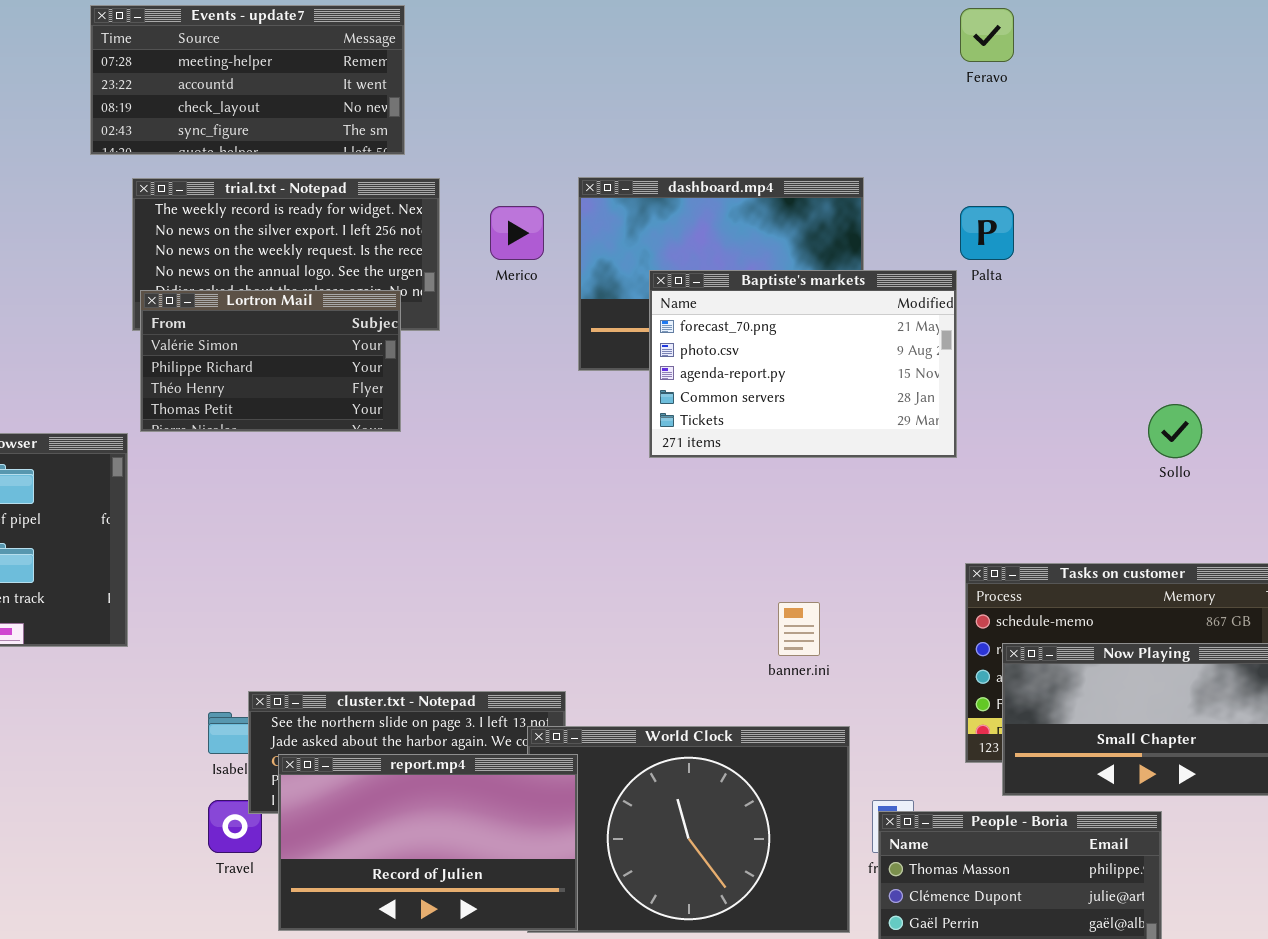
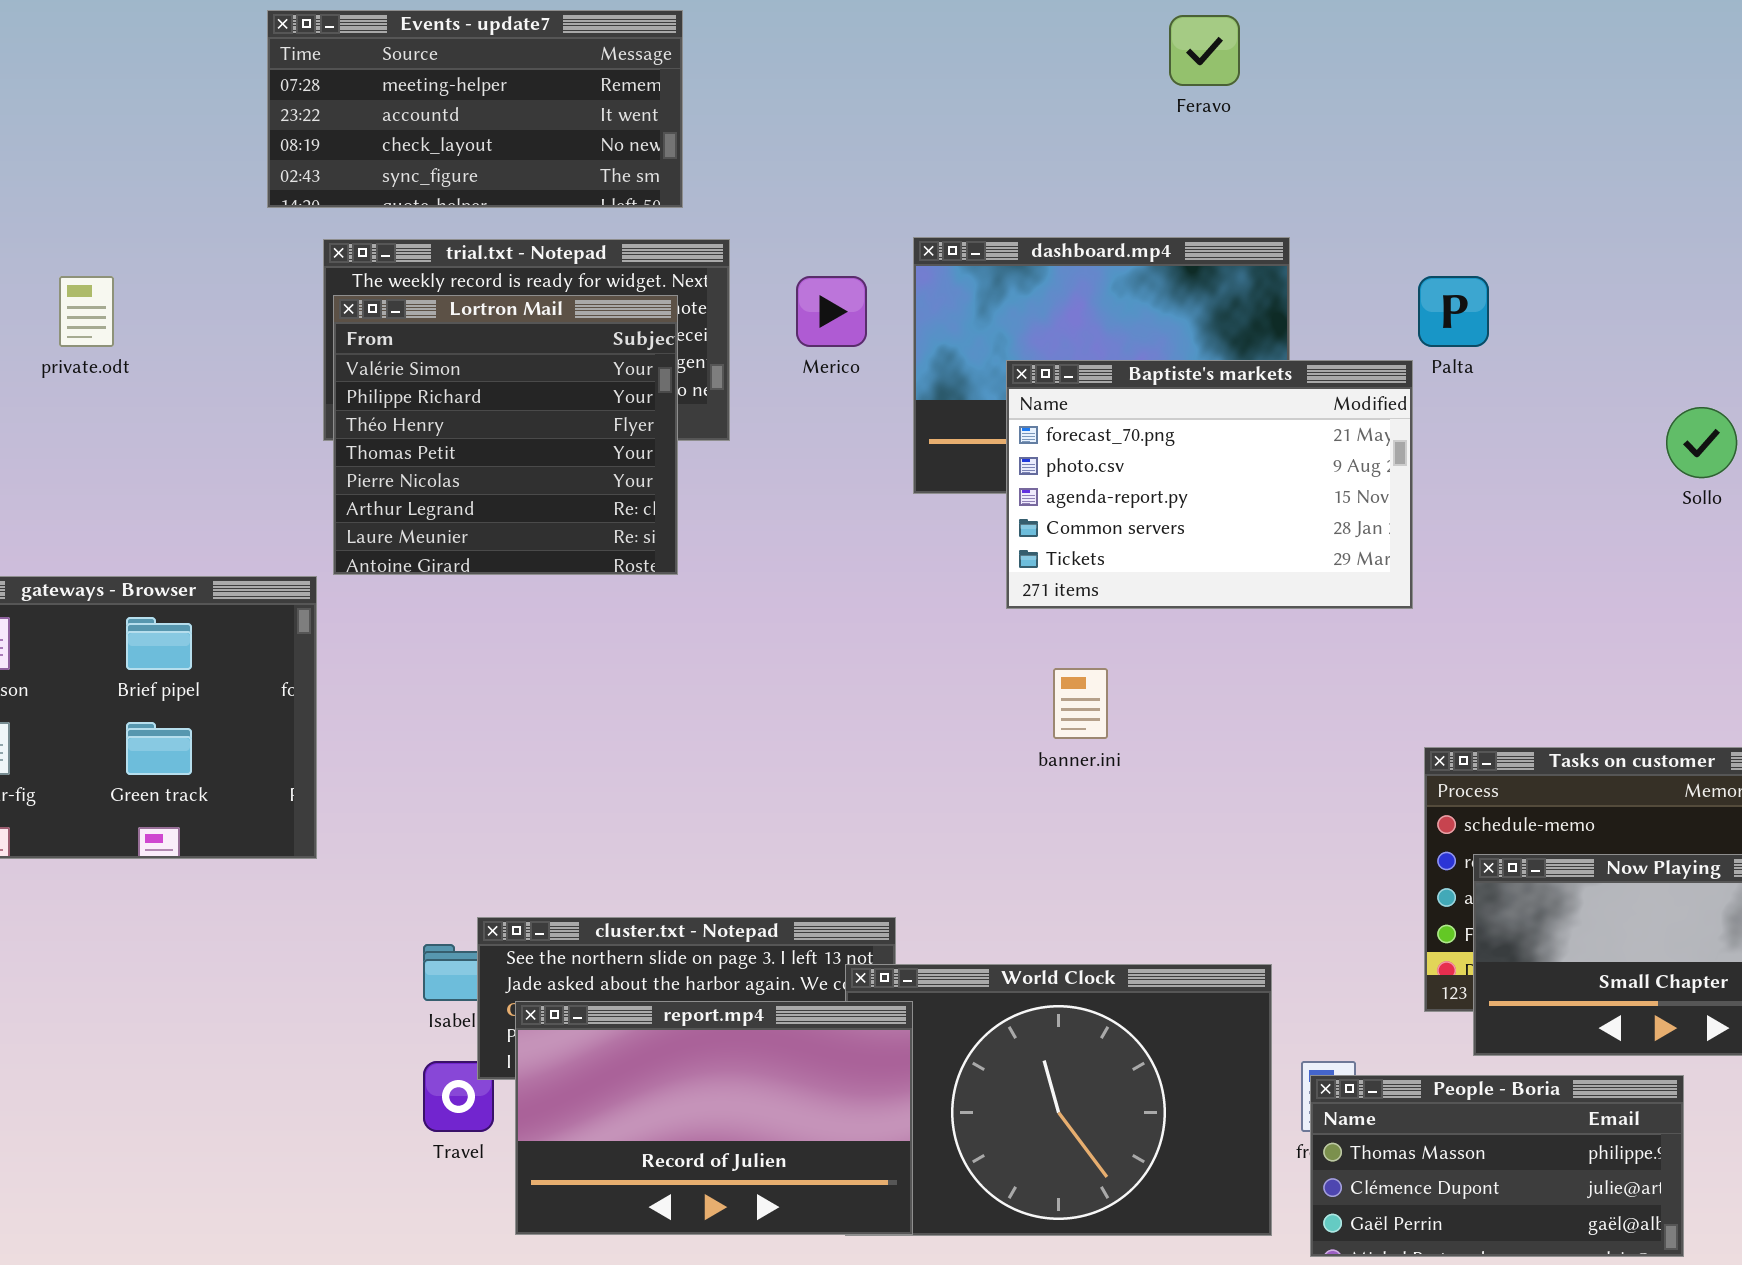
Feravo: [960,8,1014,62] -> [1169,15,1240,86], moved
Lortron Mail: [140,290,401,432] -> [333,295,678,575], resized
Sollo: [1148,404,1202,458] -> [1666,407,1737,478], moved
banner.ini: [778,602,820,656] -> [1053,668,1108,739], moved

